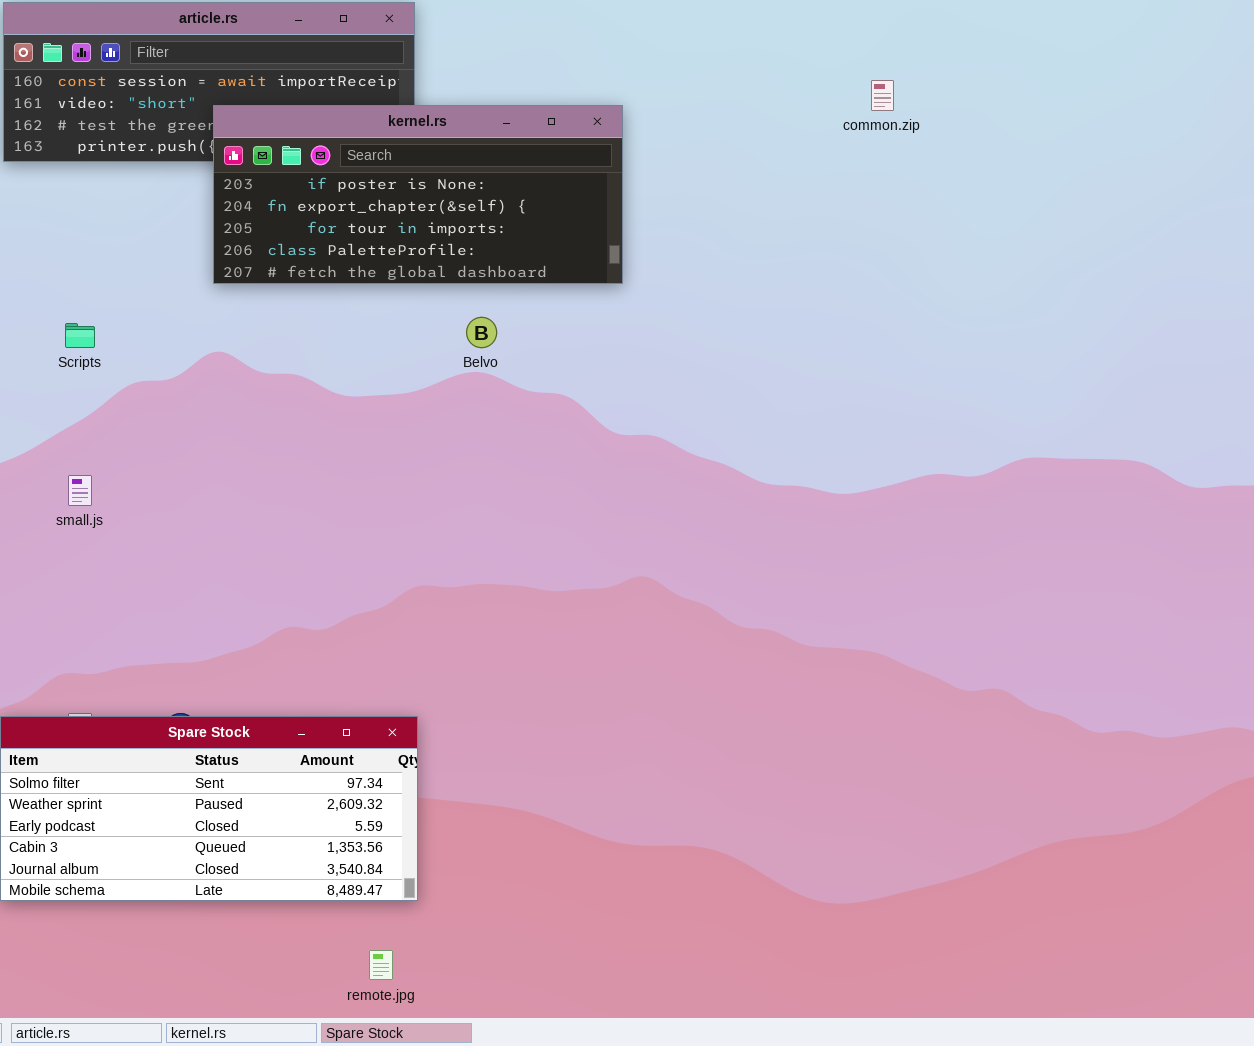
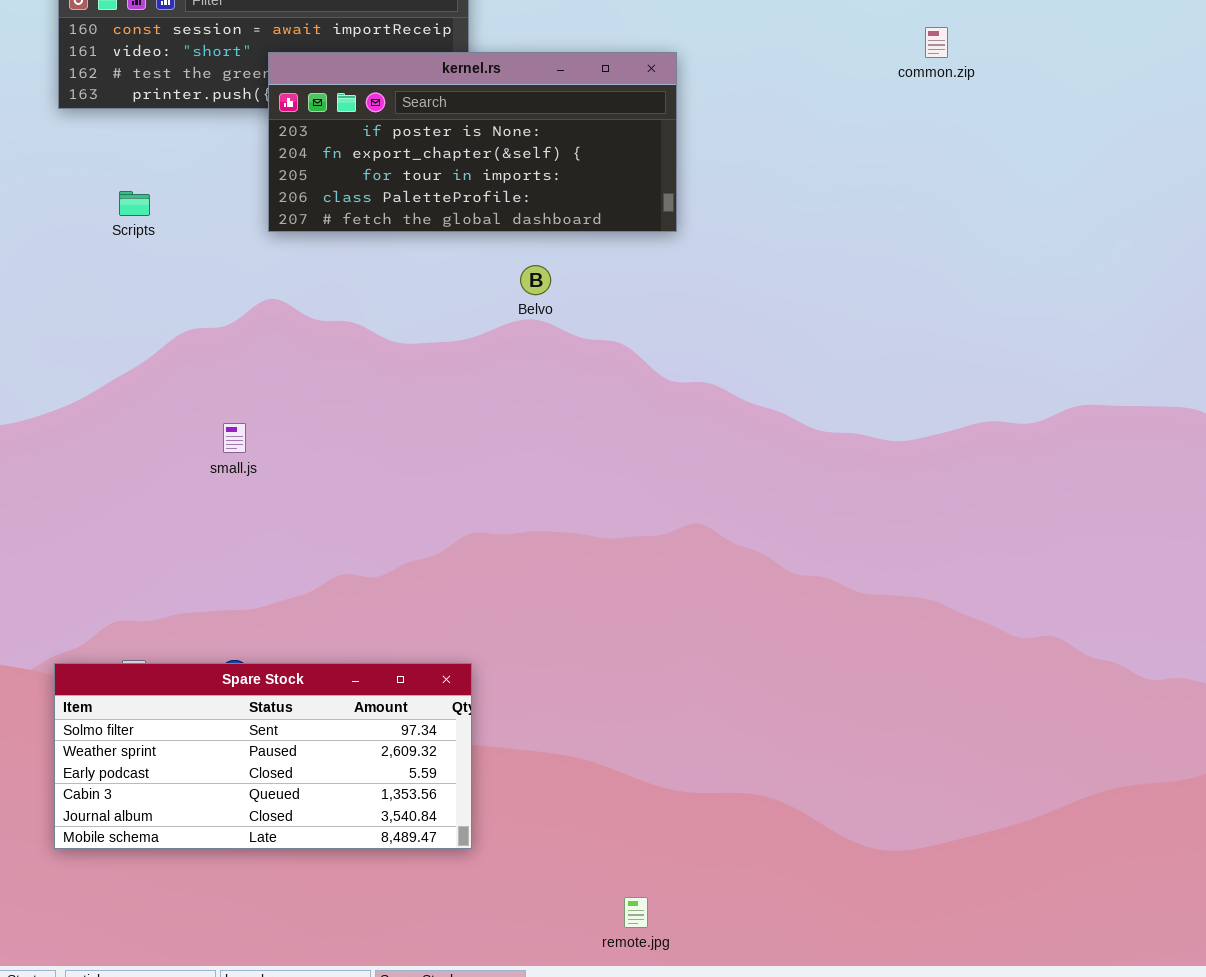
Scripts: [65,323,95,348] -> [119,191,150,216], moved
small.js: [68,475,92,506] -> [223,423,246,453], moved
remote.jpg: [369,950,393,980] -> [624,897,648,928], moved

